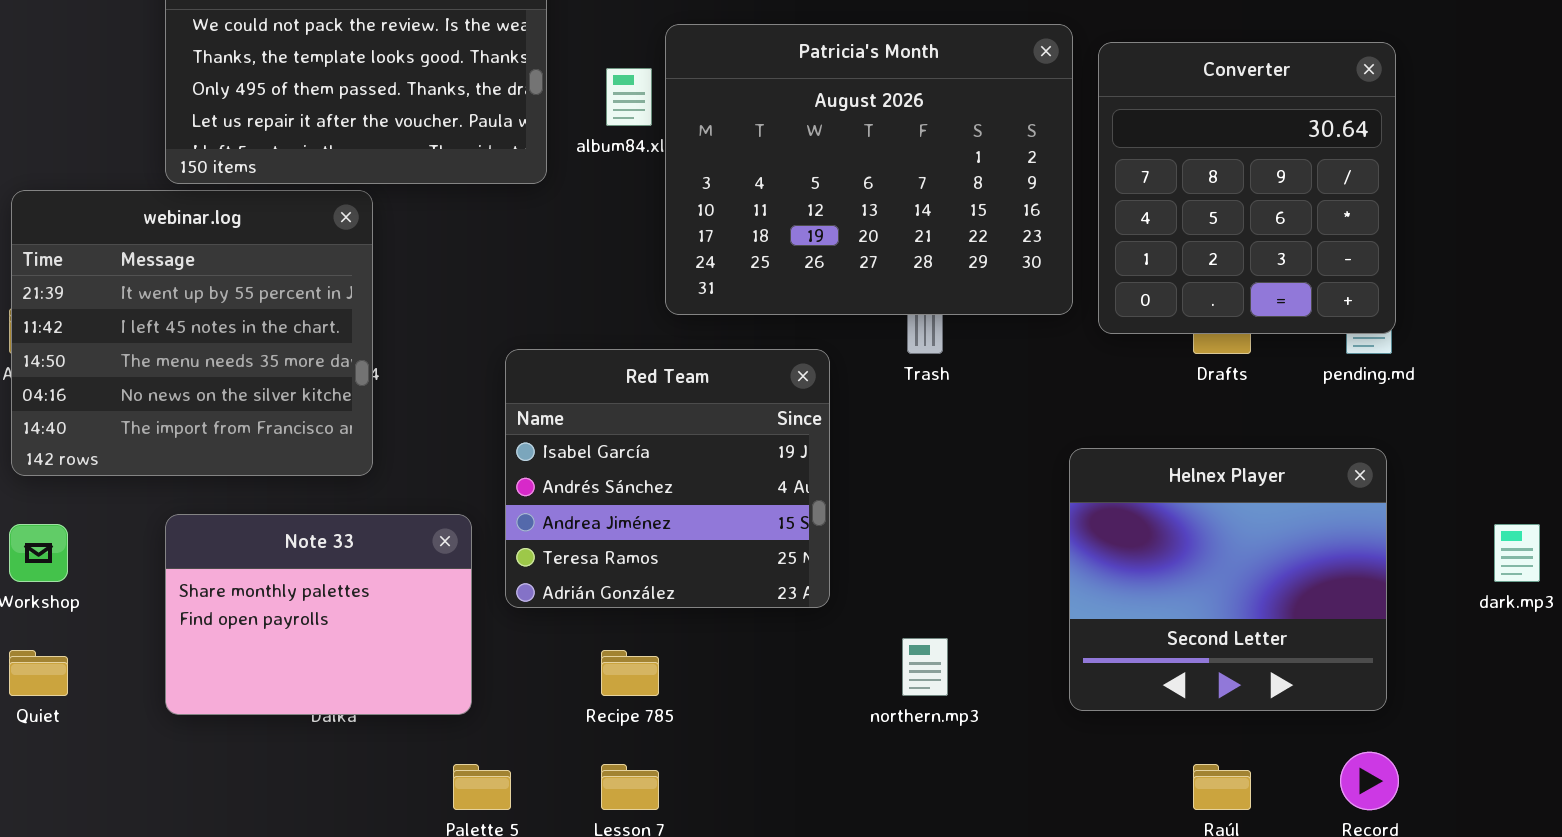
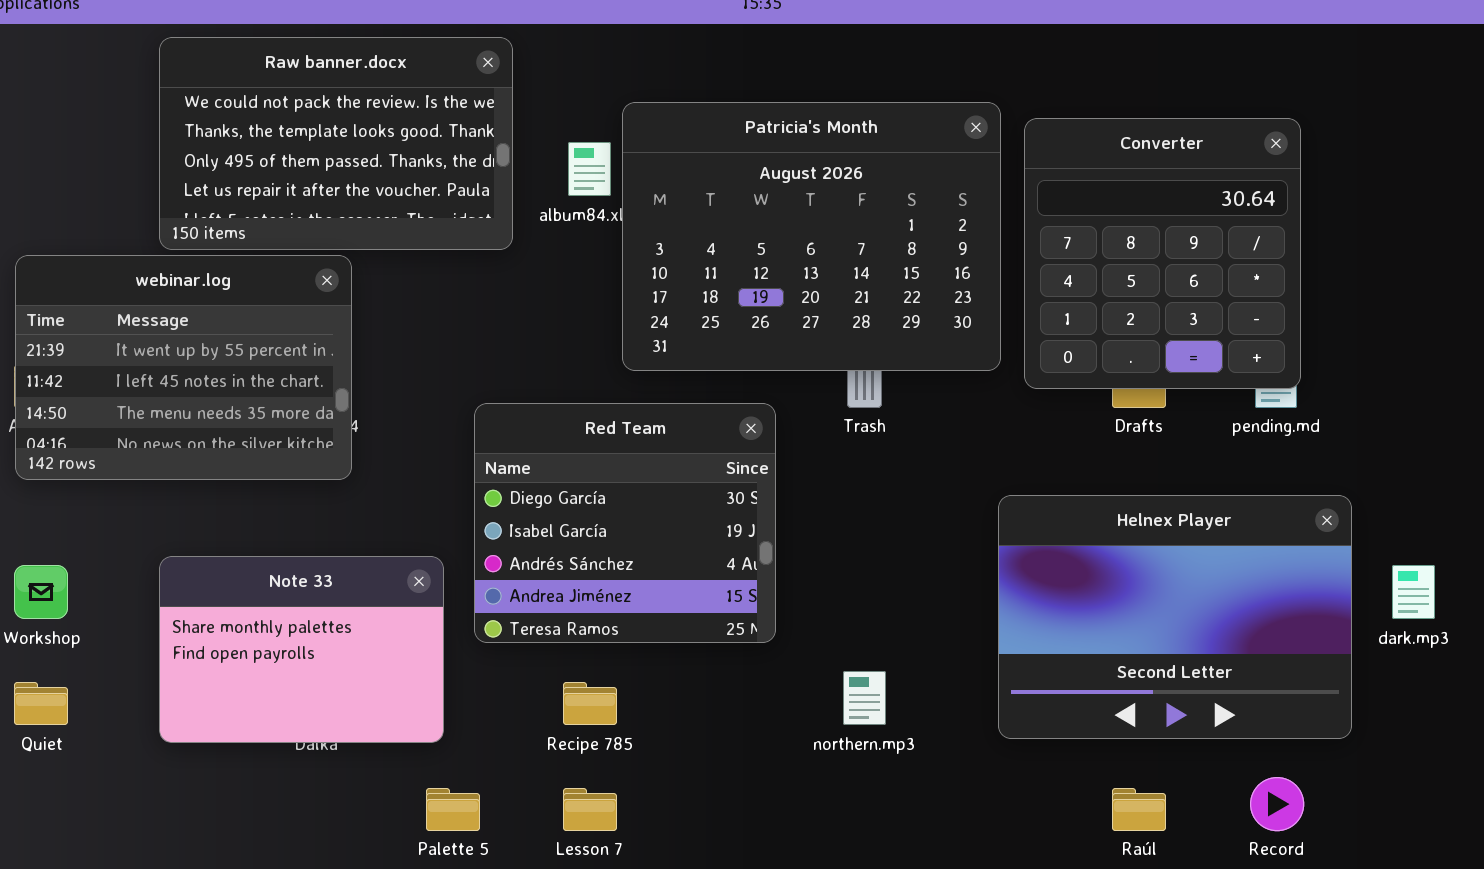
webinar.log: [11,190,373,476] -> [15,255,352,480], resized
Red Team: [505,349,830,608] -> [474,403,776,643], scrolled up 1 row
Helnex Player: [1069,448,1387,711] -> [998,495,1352,739], resized

